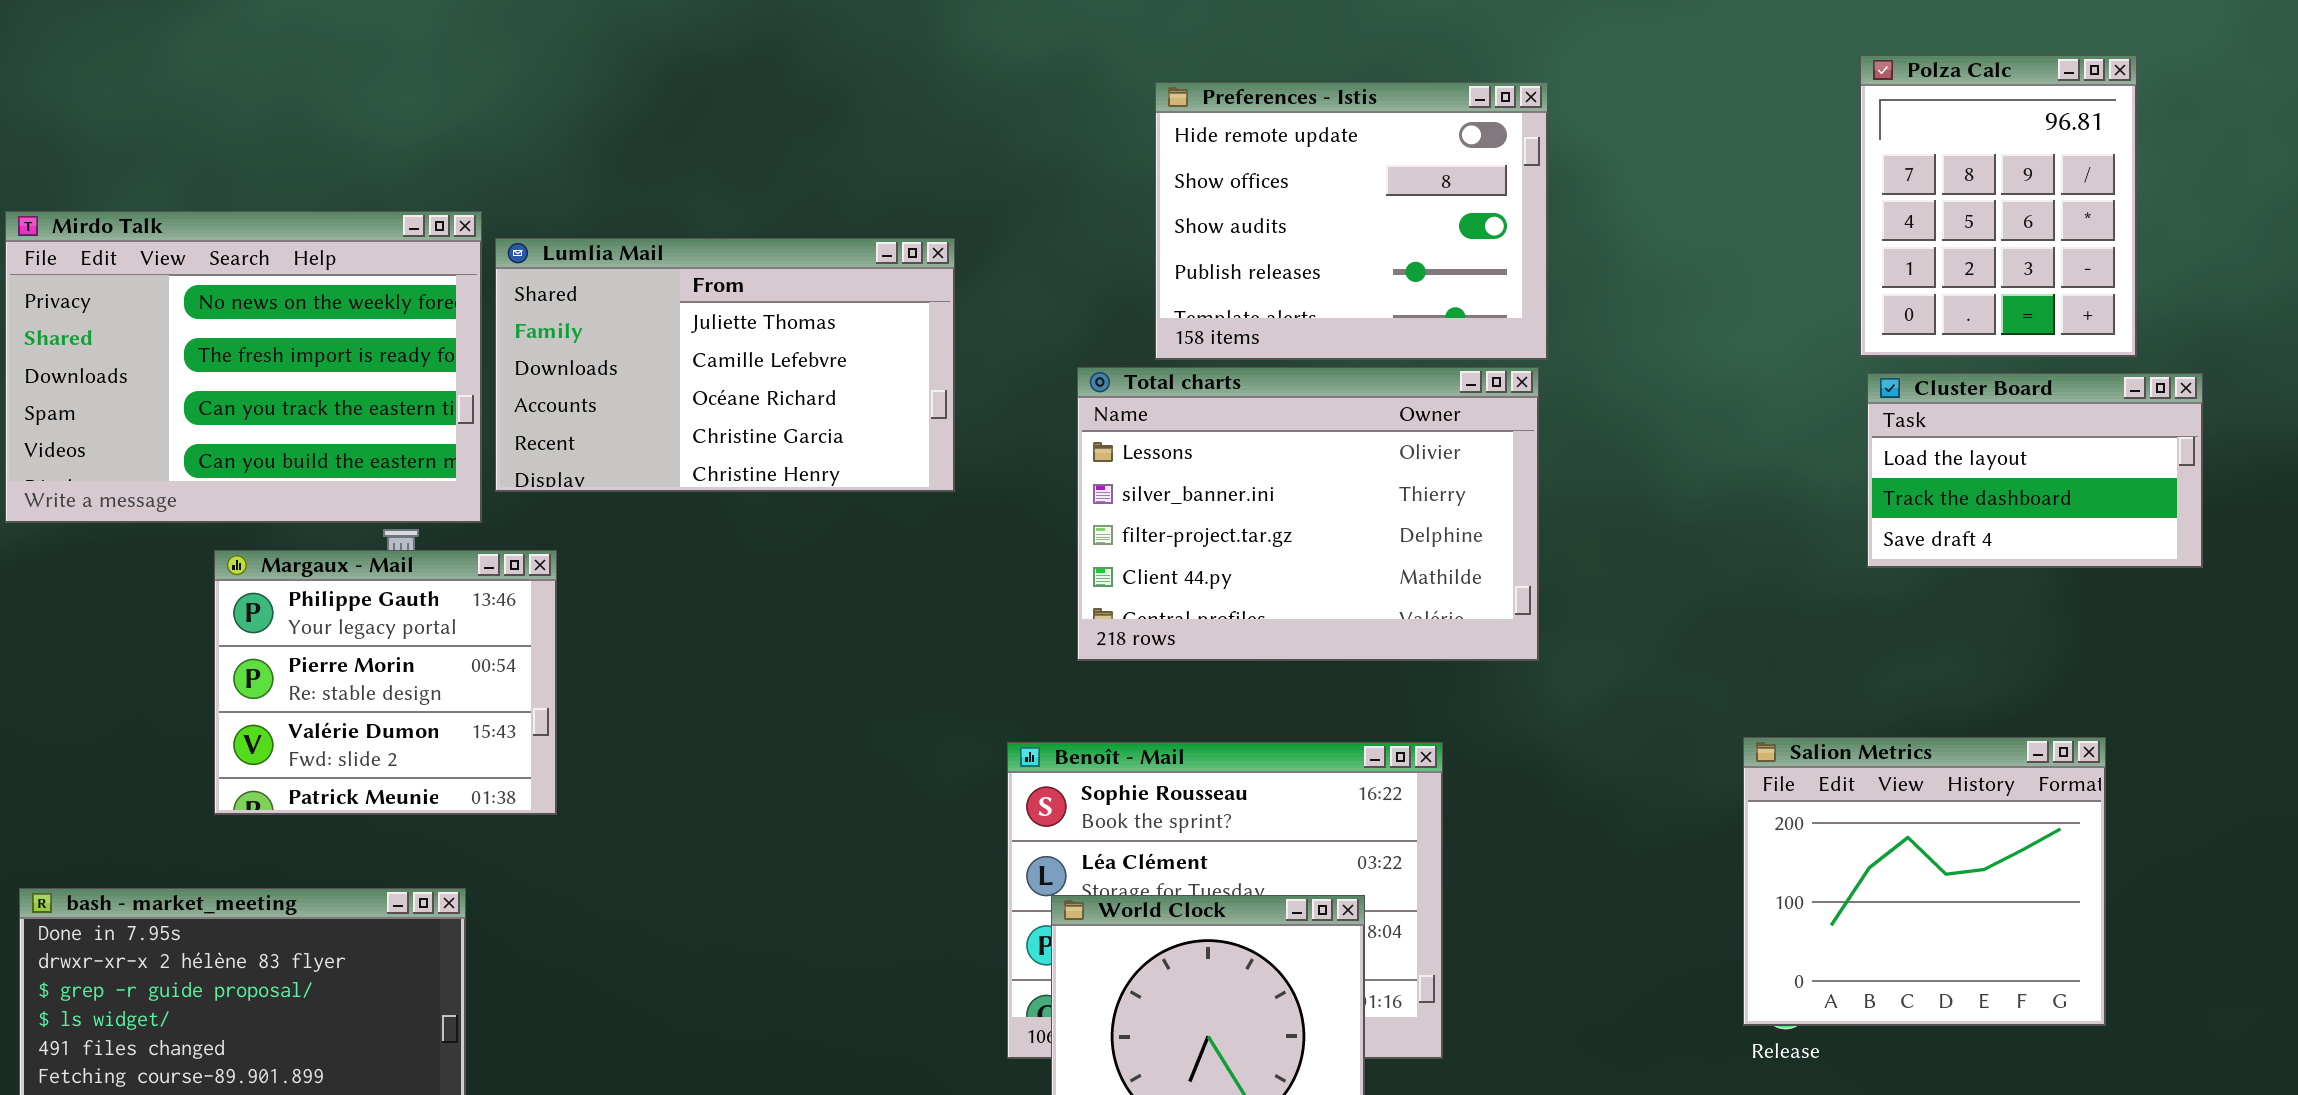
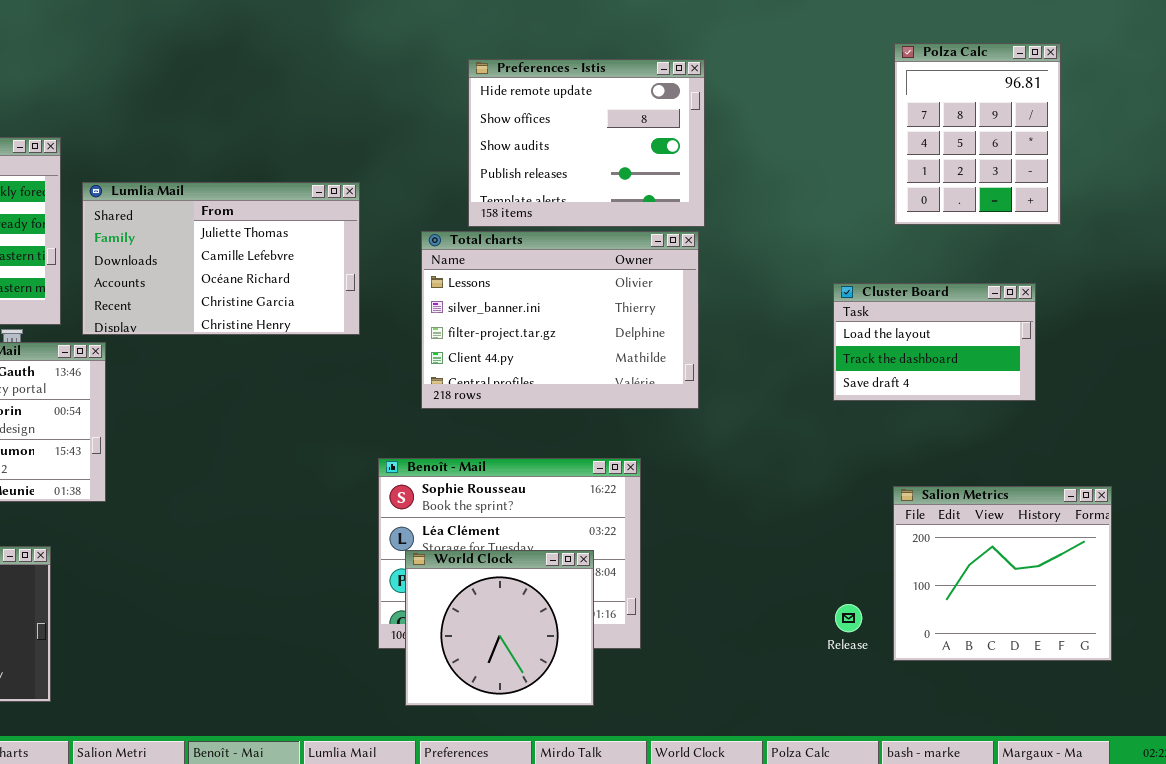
Lumlia Mail: [495,238,955,492] -> [82,182,360,335], moved
Cluster Board: [1867,373,2203,568] -> [833,283,1036,401], moved
Salion Metrics: [1743,737,2106,1026] -> [893,486,1112,661], moved

